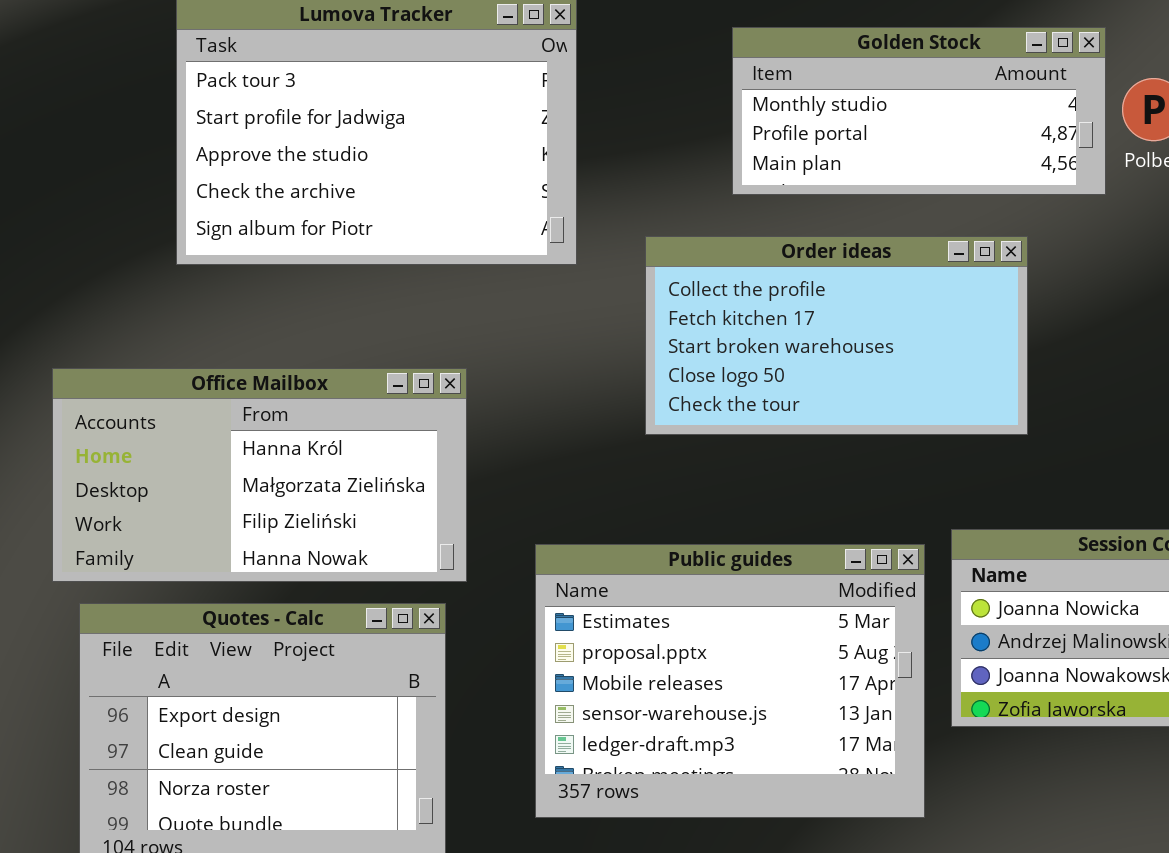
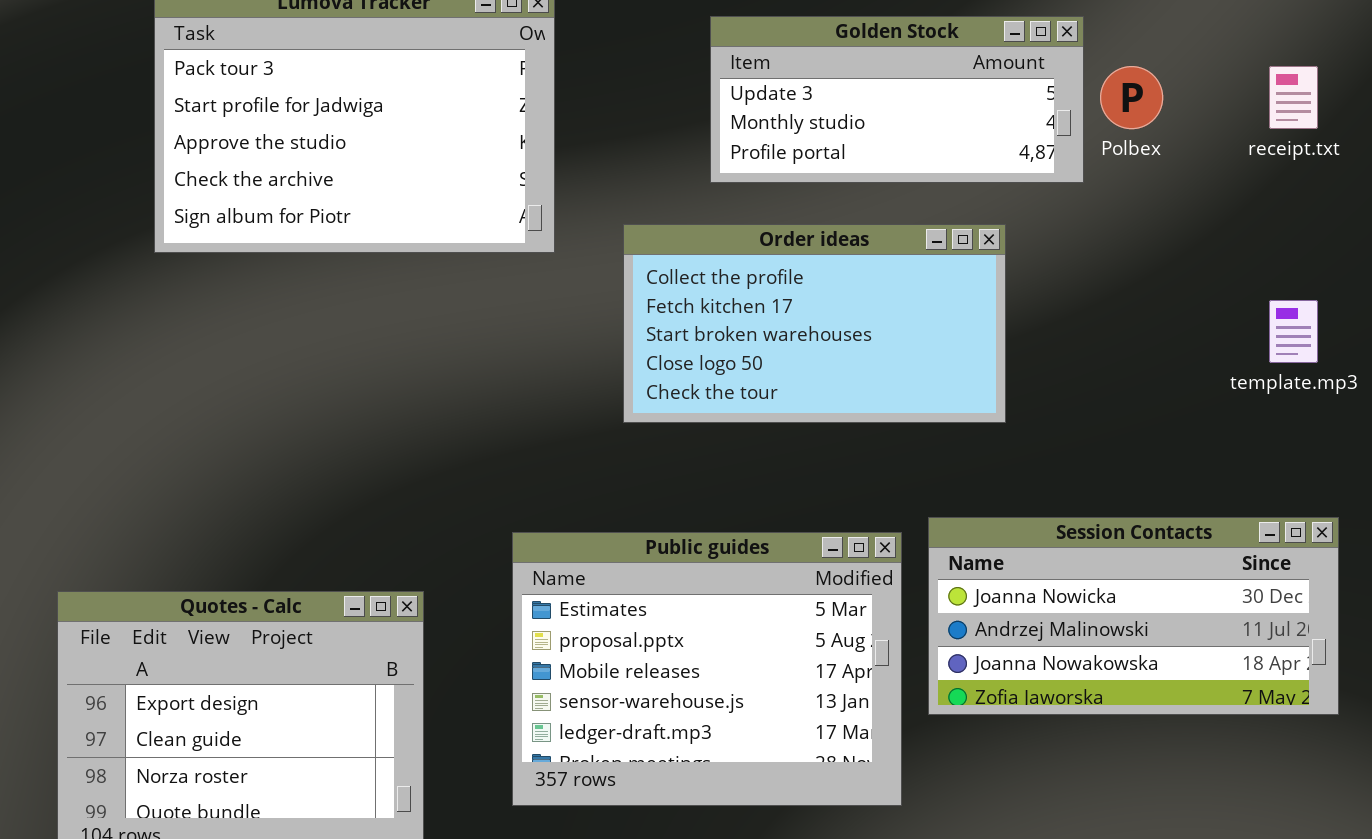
Golden Stock: [732,27,1106,195] -> [710,16,1084,183], scrolled up 1 row
Office Mailbox: [52,368,467,582] -> none, closed

